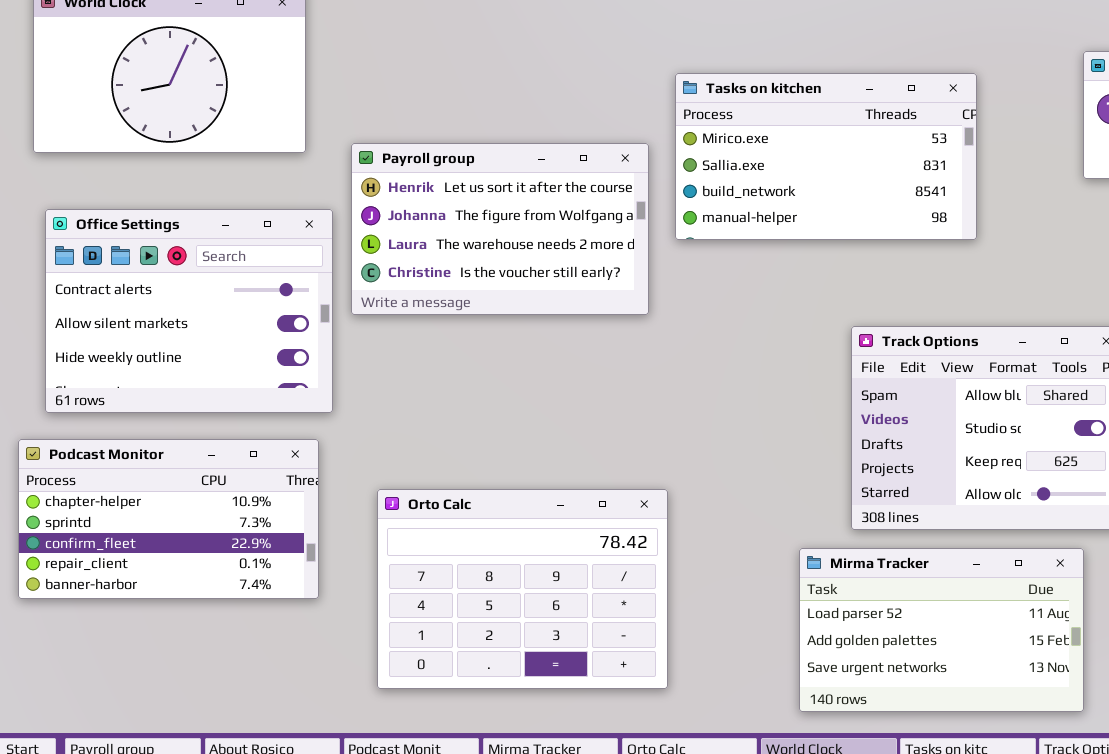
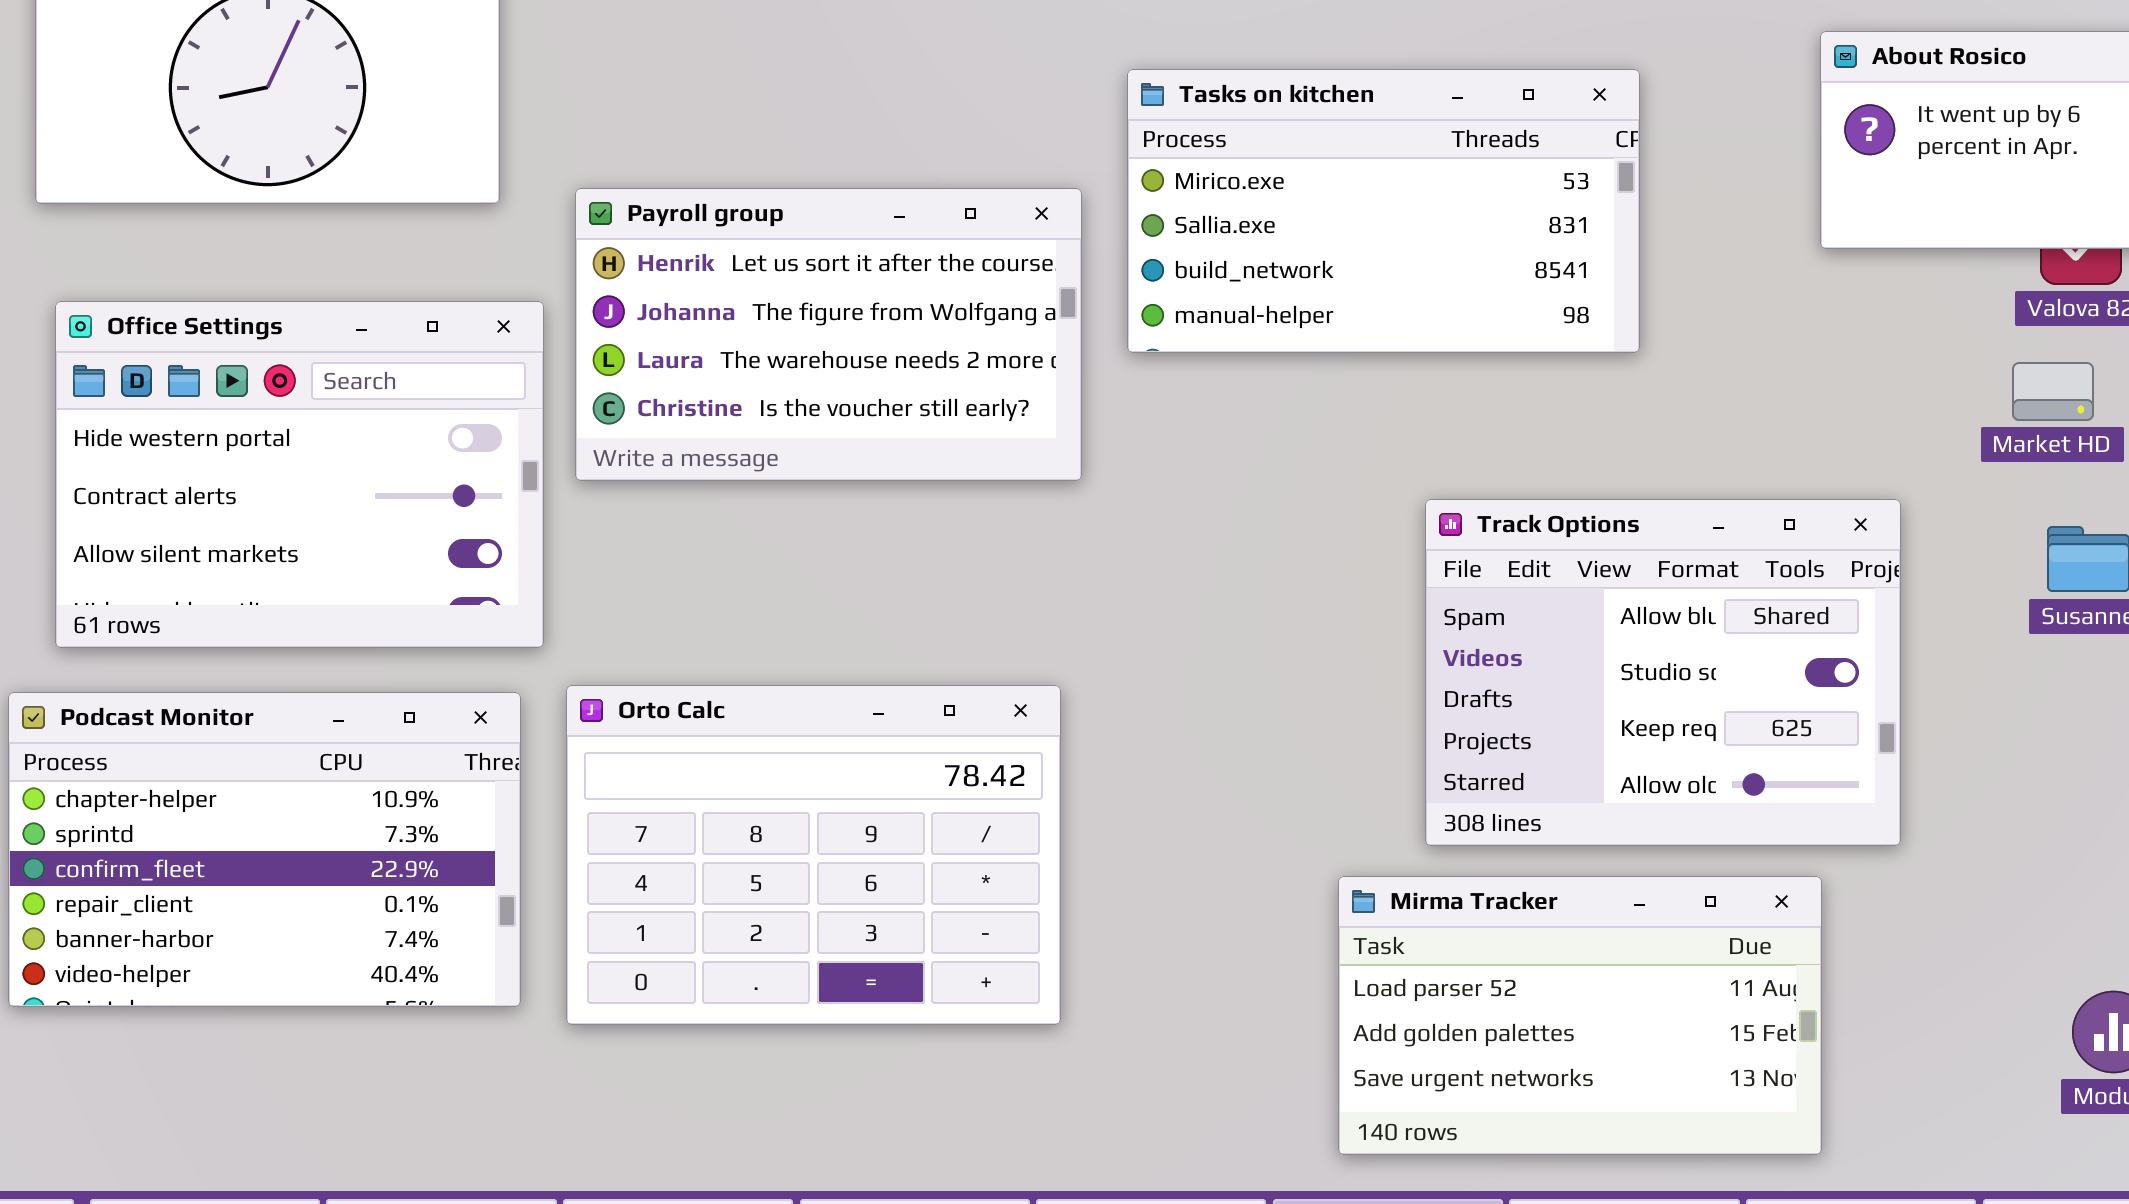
Office Settings: [45,209,333,413] -> [55,301,544,648], scrolled up 1 row
Podcast Monitor: [18,439,319,599] -> [8,692,521,1007], resized
Orto Calc: [377,489,668,689] -> [566,685,1061,1025], moved

